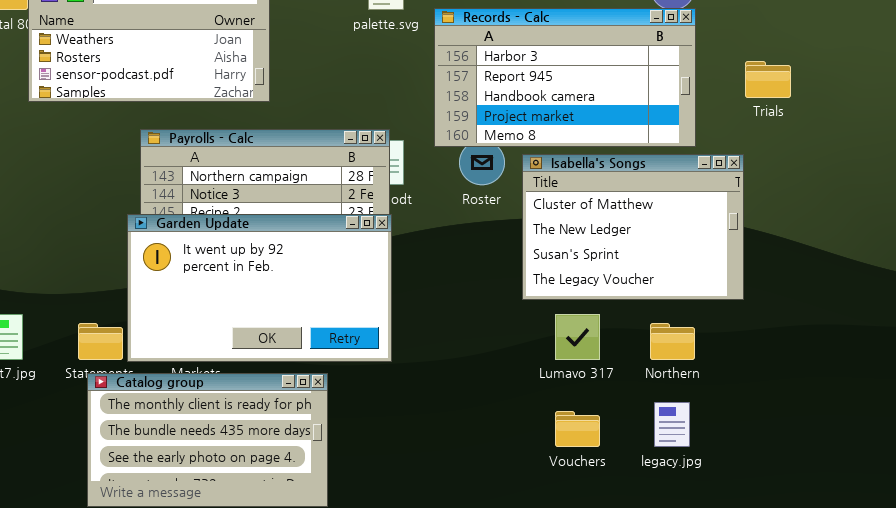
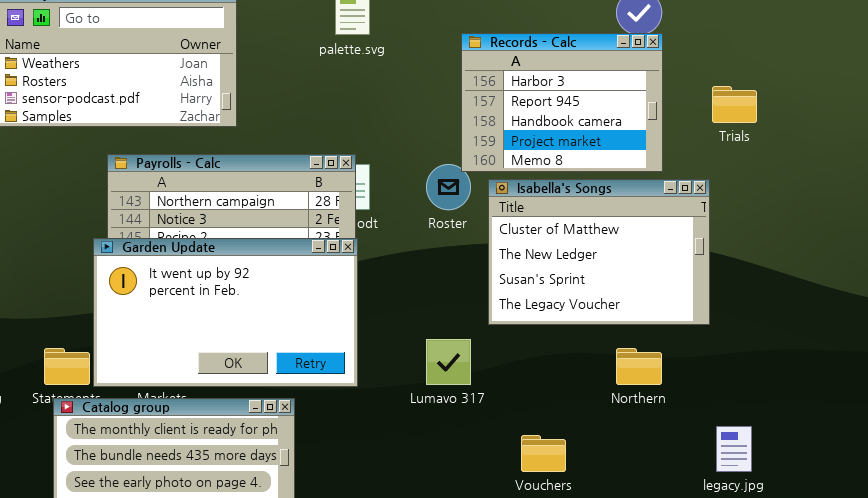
Records - Calc: [434,8,696,147] -> [461,33,663,172], resized
Lumavo 317: [555,314,600,360] -> [426,339,471,385], moved
legacy.jpg: [654,402,690,447] -> [716,426,752,472], moved

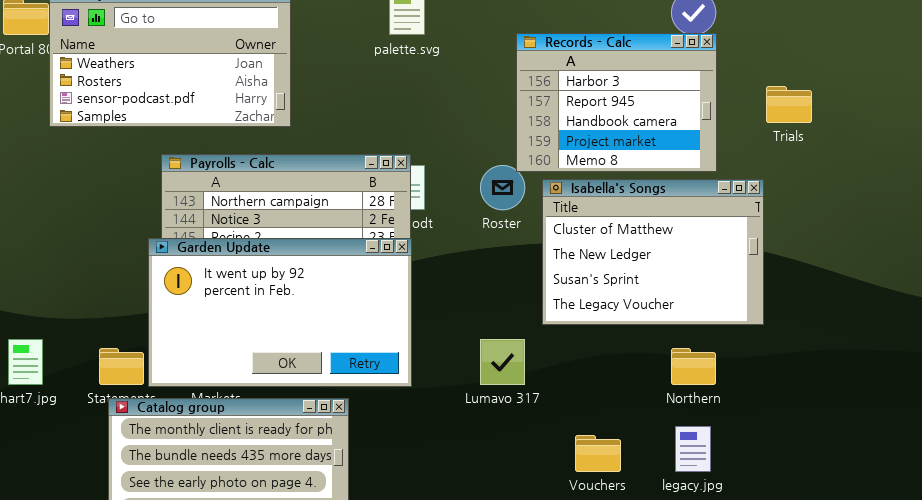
legacy.jpg: [716,426,752,472] -> [675,426,711,472], moved

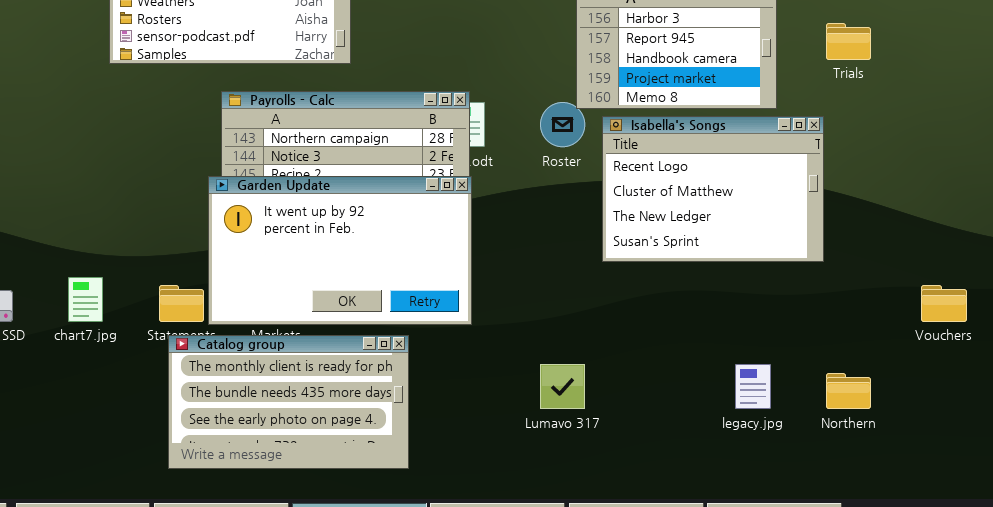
Isabella's Songs: [542,179,764,325] -> [602,116,824,262], scrolled up 1 row
Lumavo 317: [480,339,525,385] -> [540,364,585,409], moved
Northern: [671,348,716,385] -> [826,373,871,409], moved
Vouchers: [575,435,621,472] -> [921,285,967,322], moved

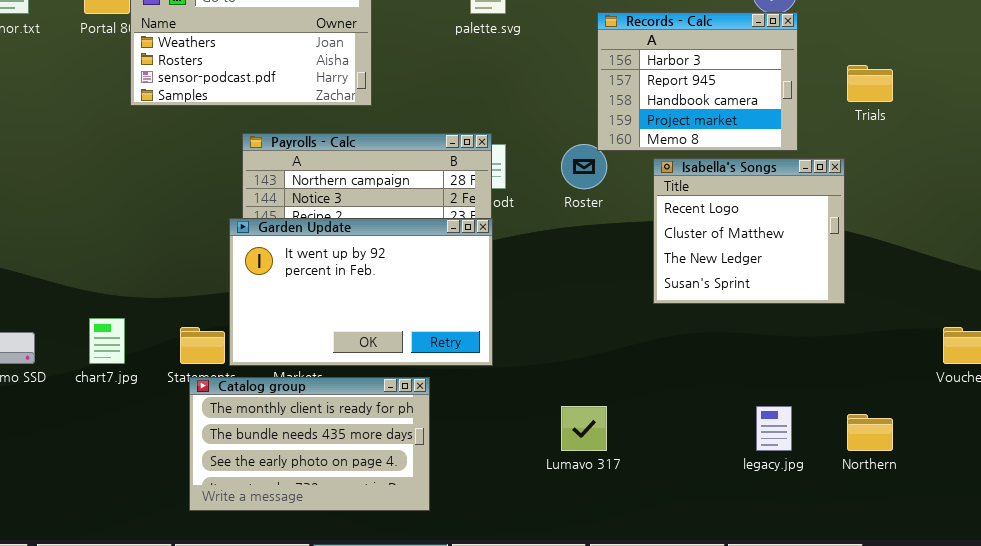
Isabella's Songs: [602,116,824,262] -> [653,158,845,304], resized

